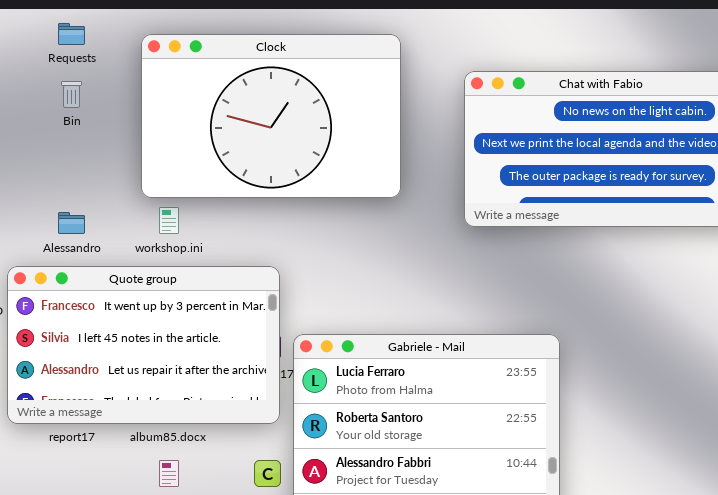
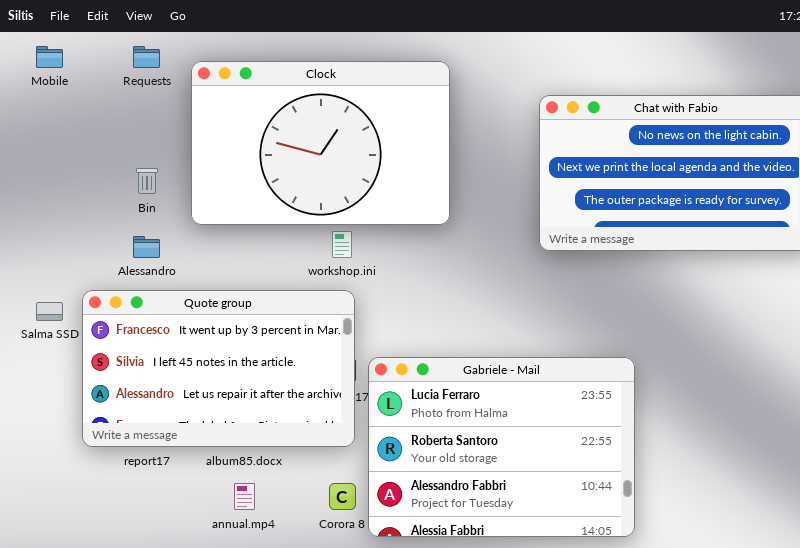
Clock: [141,34,401,198] -> [191,61,450,225], moved
Bin: [61,81,82,108] -> [136,168,158,194], moved
workshop.ini: [159,207,179,234] -> [332,231,352,258], moved

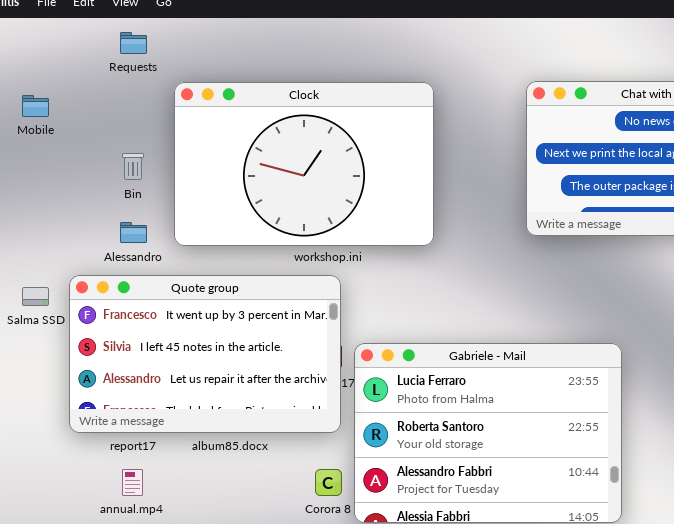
Mobile: [36,46,63,68] -> [22,95,49,117], moved
Clock: [191,61,450,225] -> [174,82,434,246], moved
annual.mp4: [234,483,255,510] -> [122,469,143,496], moved

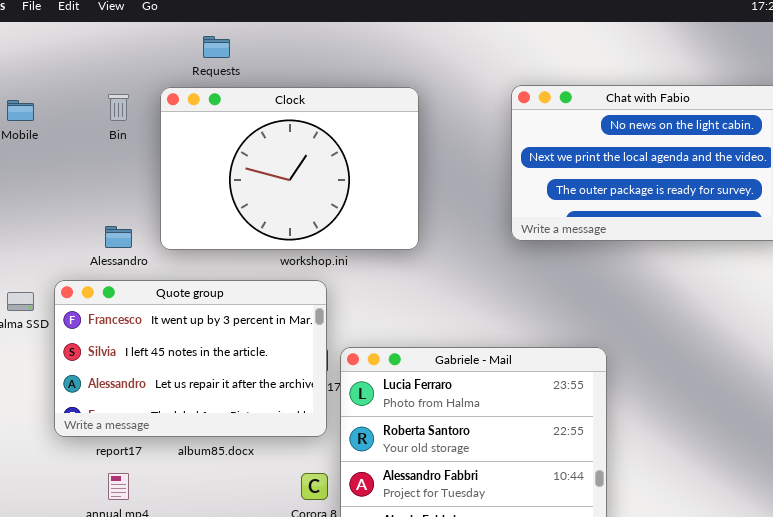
Requests: [120,32,147,54] -> [203,36,230,58], moved
Bin: [122,153,144,180] -> [108,94,129,121], moved

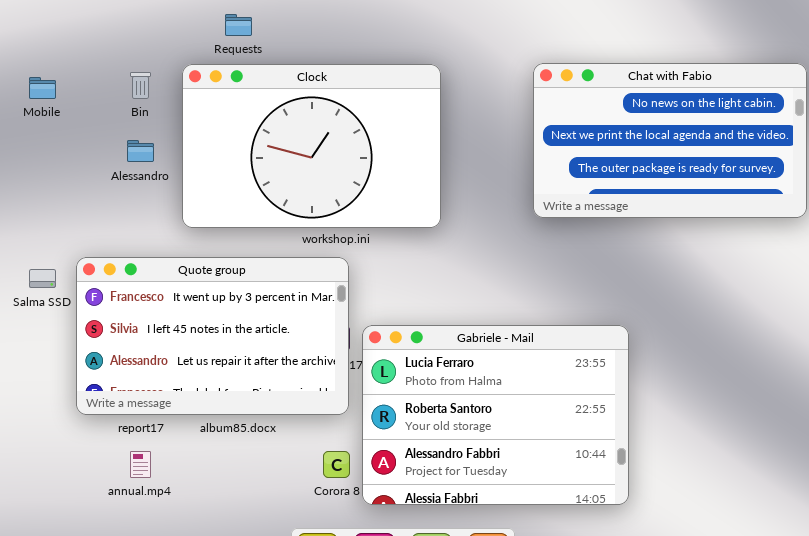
Alessandro: [105,226,132,248] -> [127,140,154,162], moved

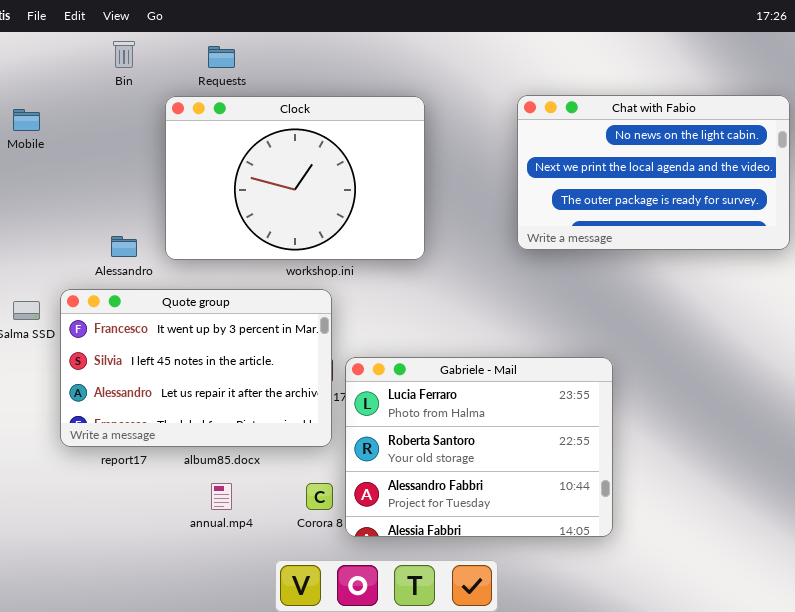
Bin: [130,72,151,99] -> [113,41,135,68], moved
Alessandro: [127,140,154,162] -> [111,236,137,257], moved
annual.mp4: [130,451,151,478] -> [211,483,232,510], moved

